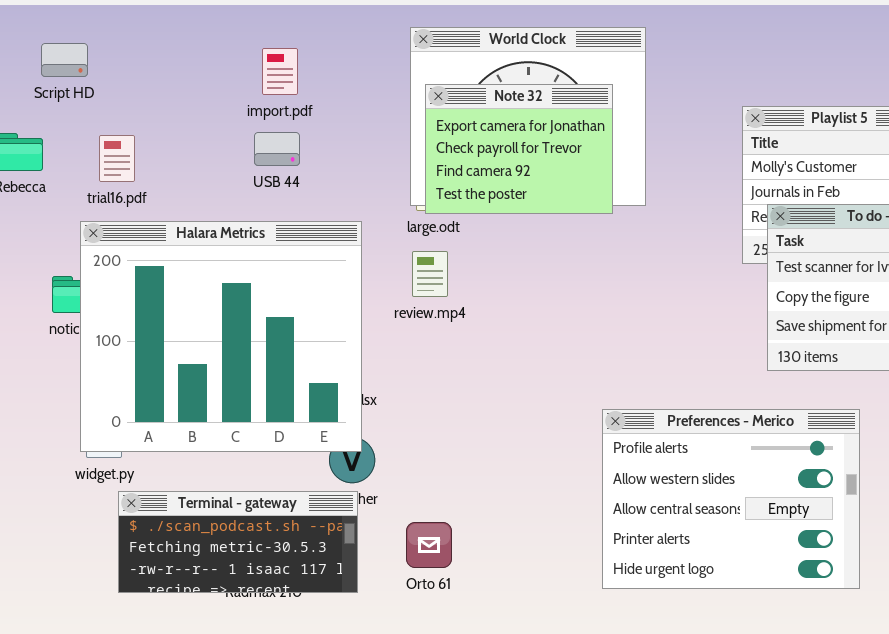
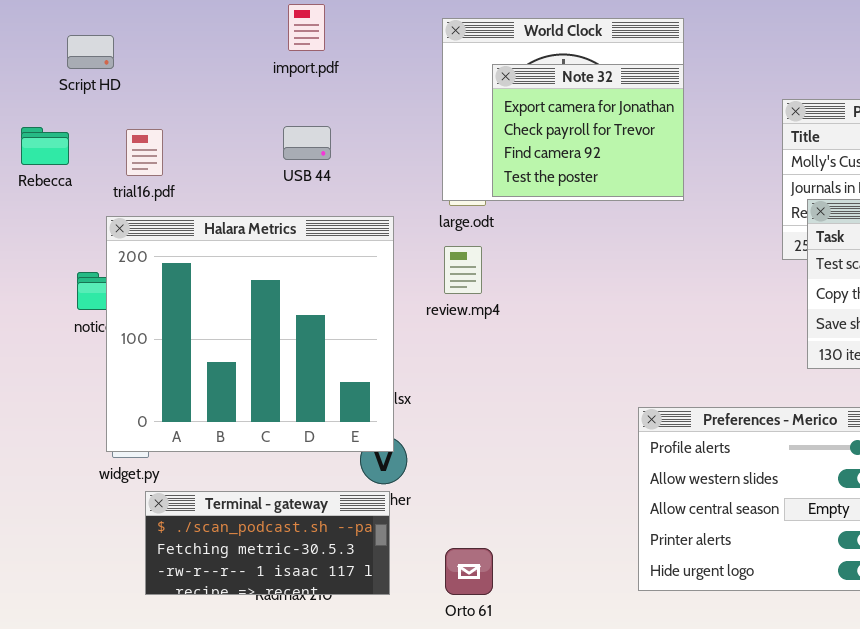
import.pdf: [262,48,298,95] -> [288,4,325,51], moved
Note 32: [425,84,613,214] -> [492,64,684,197], moved
Orto 61: [406,522,452,568] -> [445,548,493,595], moved

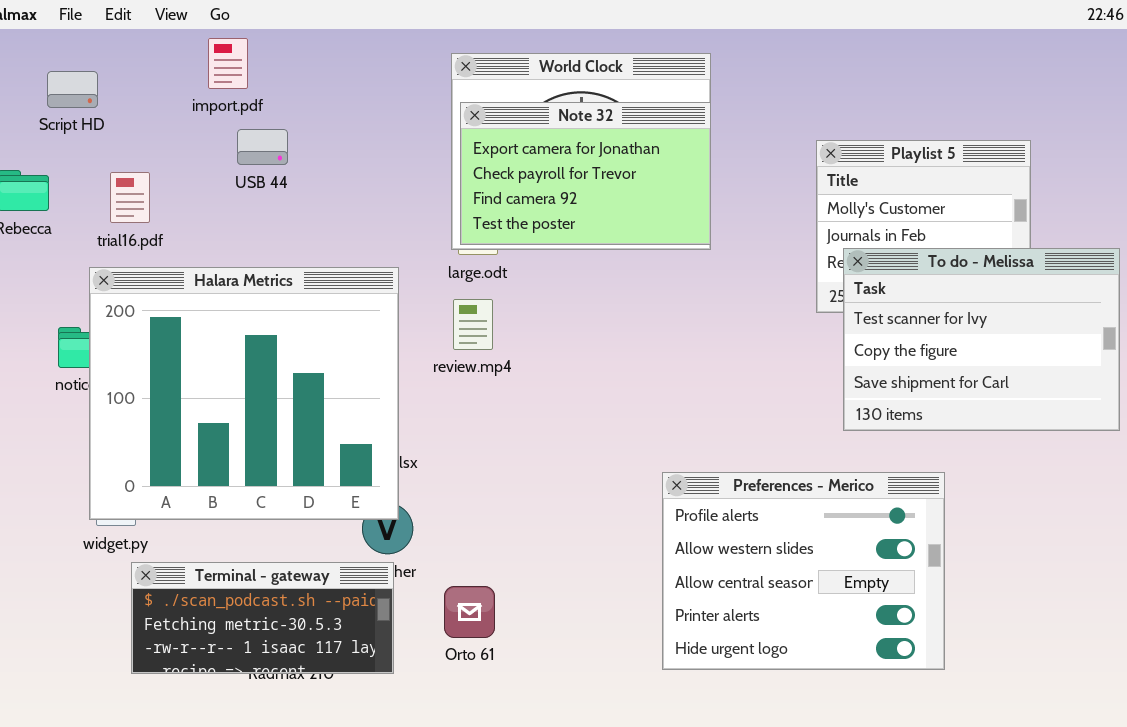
import.pdf: [288,4,325,51] -> [208,38,248,89], moved
Note 32: [492,64,684,197] -> [460,102,711,245], resized
USB 44: [283,126,331,160] -> [237,129,288,165], moved
Orto 61: [445,548,493,595] -> [444,586,495,638], moved

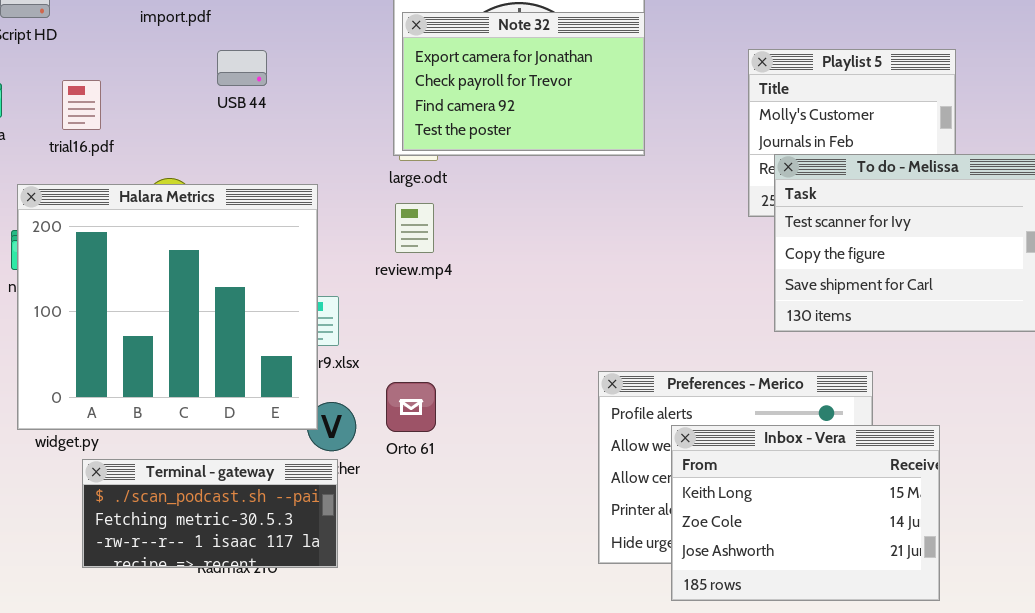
USB 44: [237,129,288,165] -> [217,50,267,86], moved
Halara Metrics: [89,267,399,520] -> [17,184,318,430], moved
Inbox - Vera: none -> [671,425,940,601], opened
Orto 61: [444,586,495,638] -> [386,382,436,432], moved

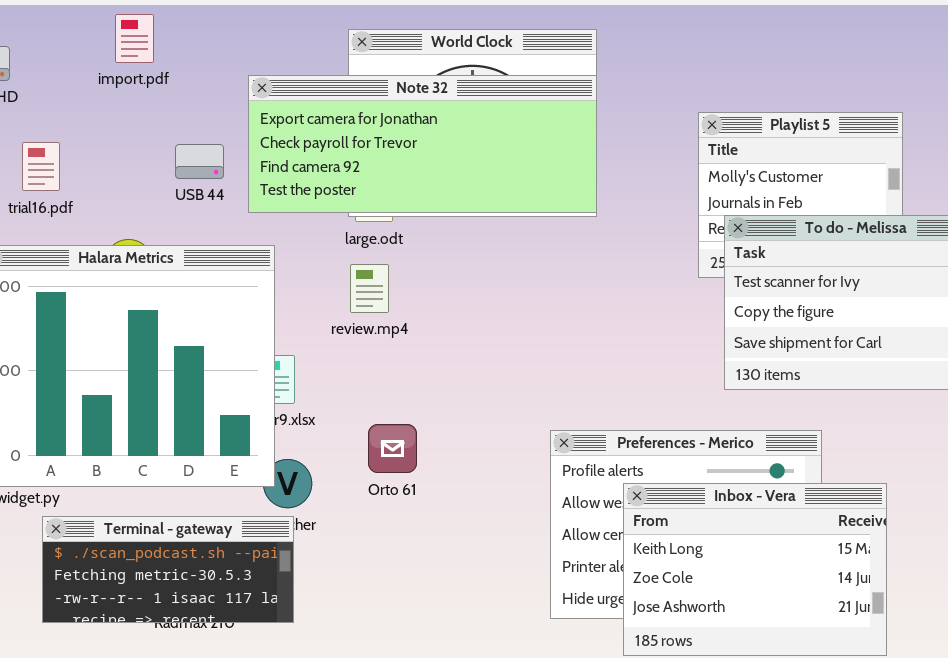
Note 32: [402,12,645,151] -> [248,75,597,213], resized
USB 44: [217,50,267,86] -> [175,144,224,179], moved
Orto 61: [386,382,436,432] -> [368,424,417,473], moved

